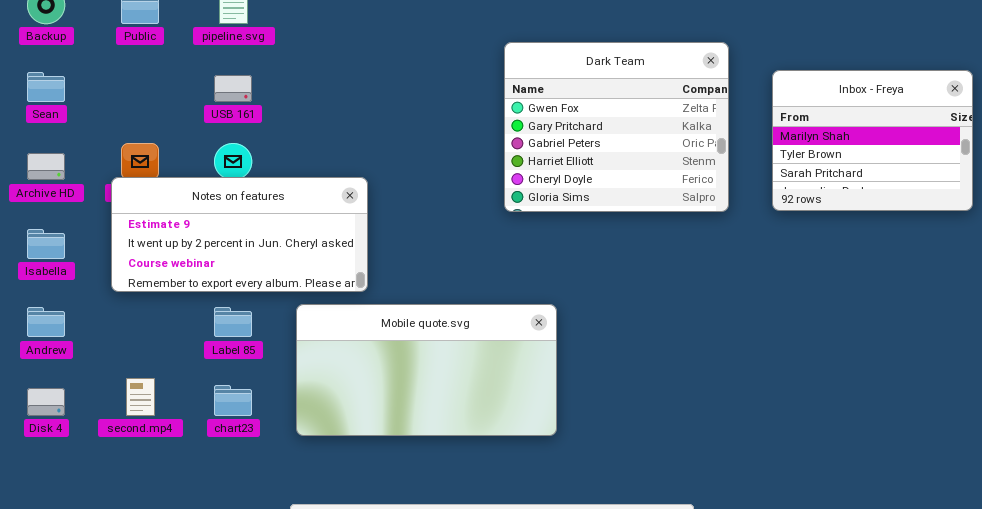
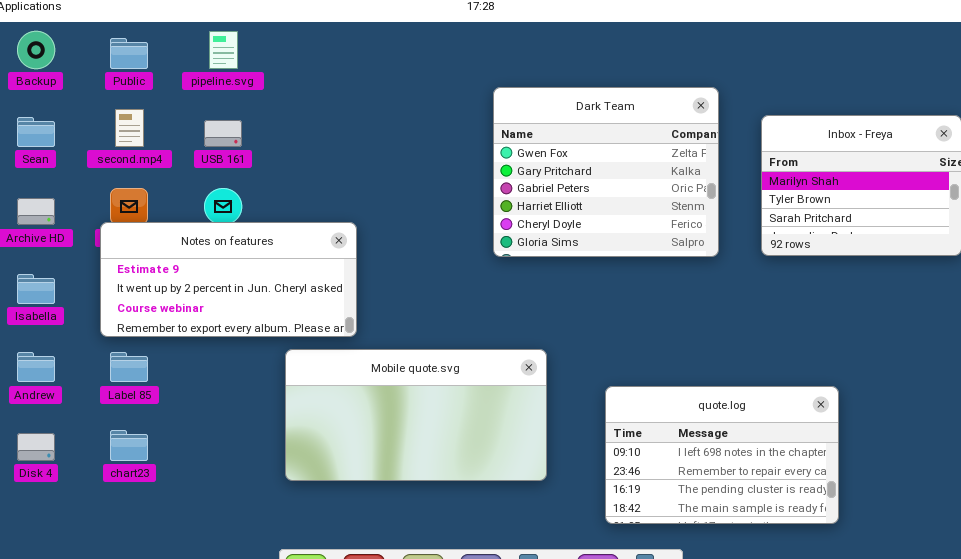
Label 85: [214,307,252,337] -> [110,352,148,382], moved
quote.log: none -> [605,386,839,524], opened
second.mp4: [126,378,155,416] -> [115,109,144,147], moved
chart23: [214,385,252,416] -> [110,430,148,461], moved

